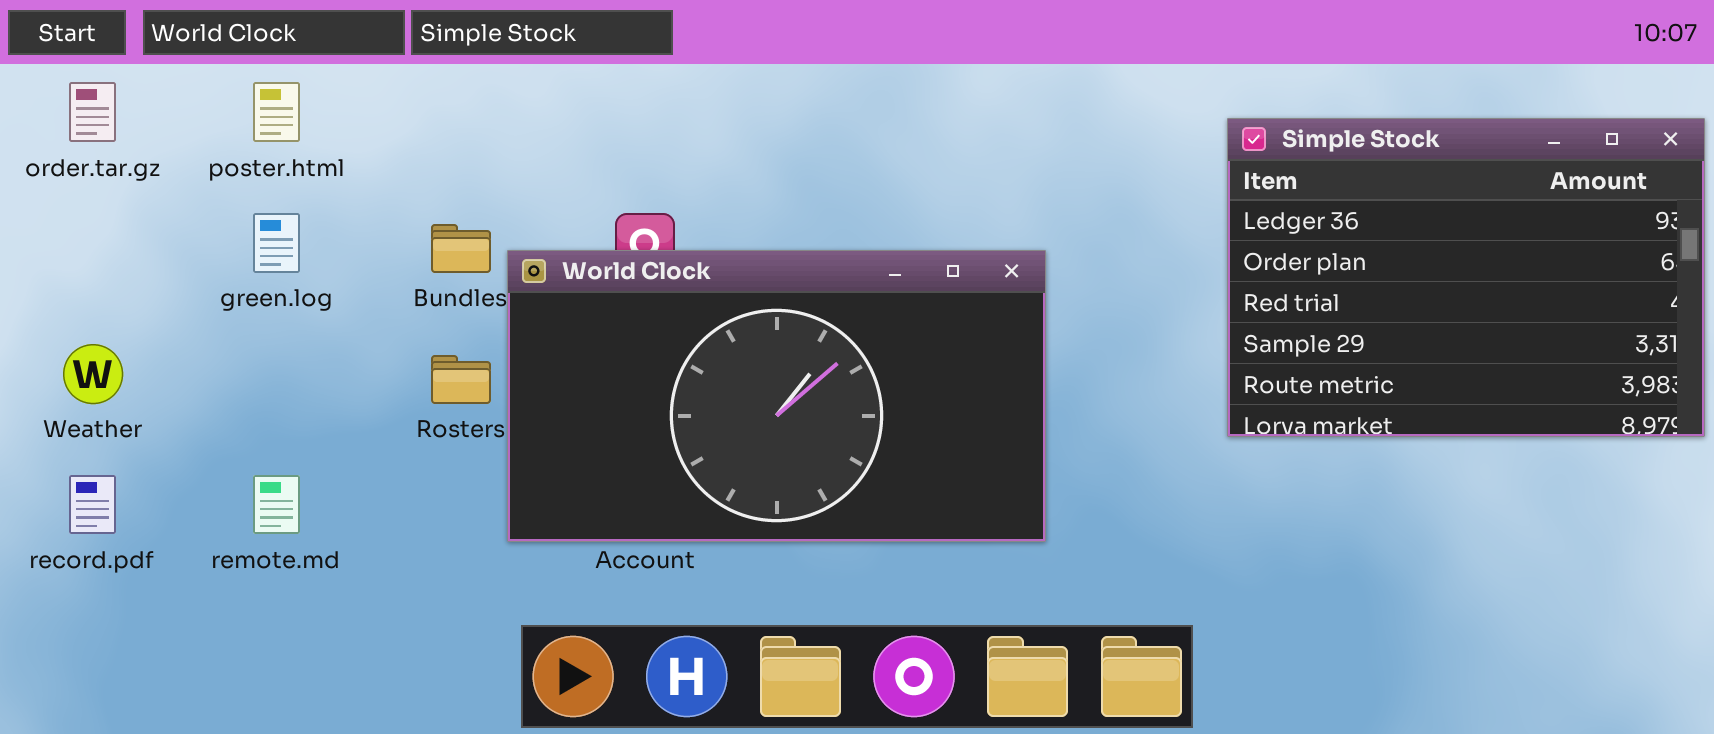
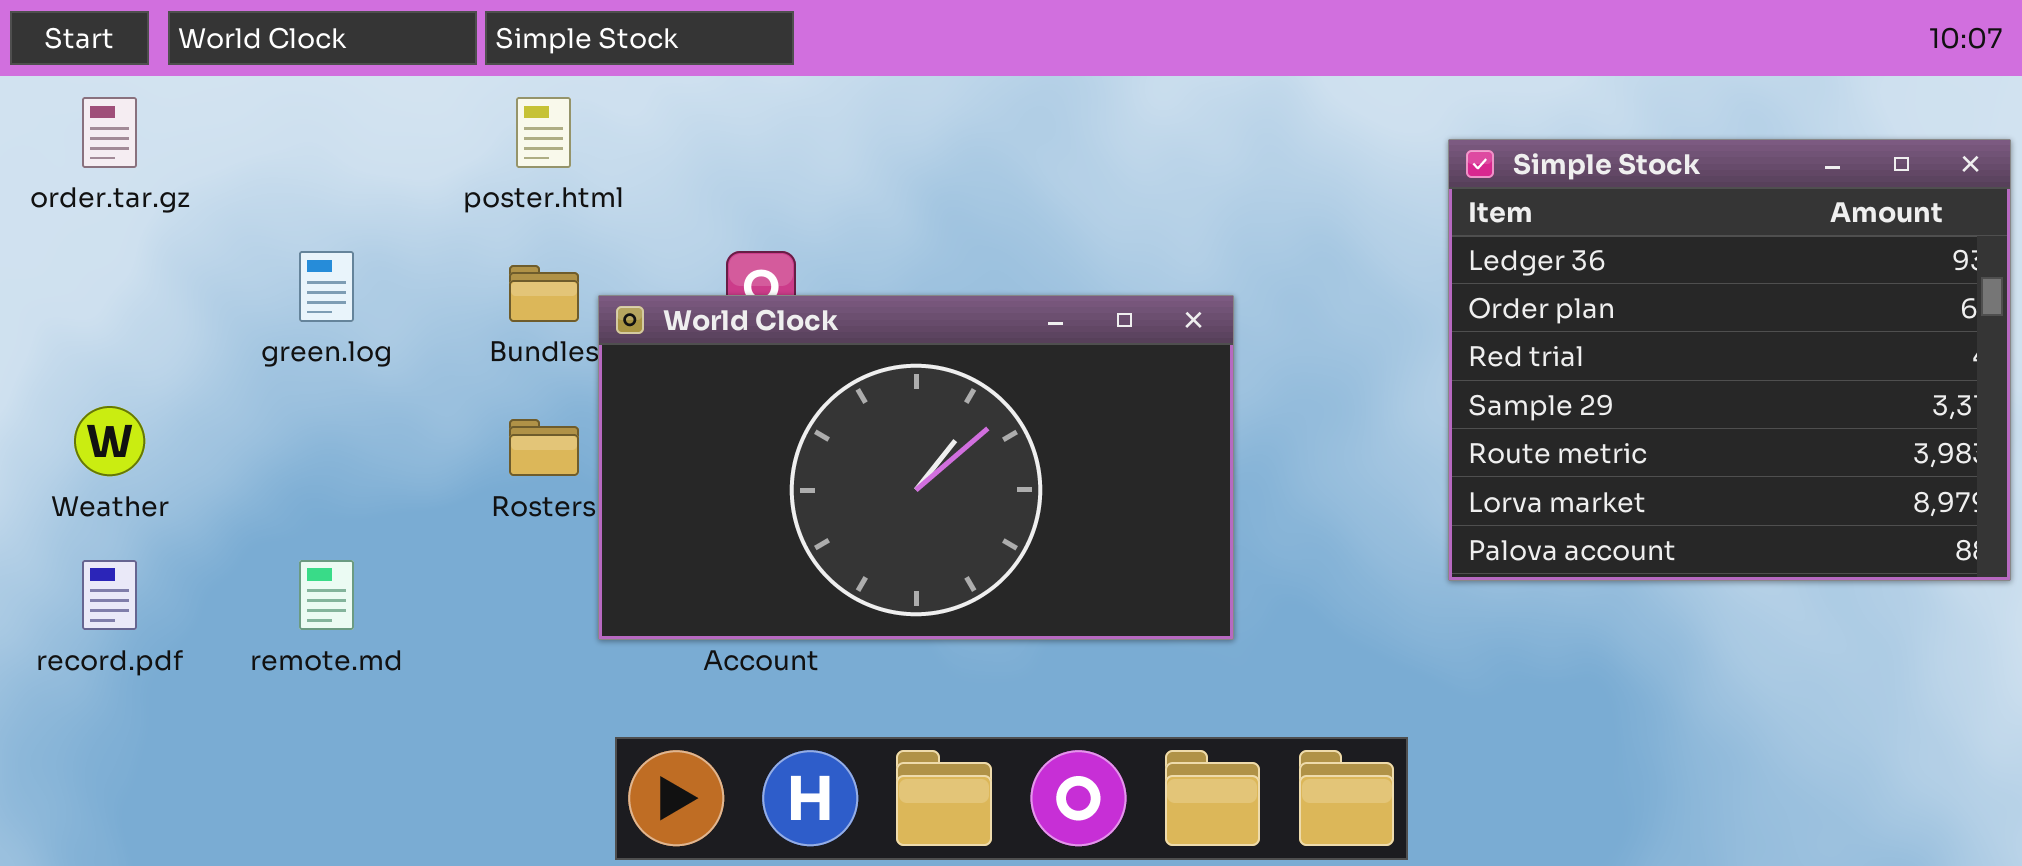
poster.html: [253,82,300,142] -> [516,97,571,168], moved
Simple Stock: [1227,118,1705,437] -> [1448,139,2011,581], resized

